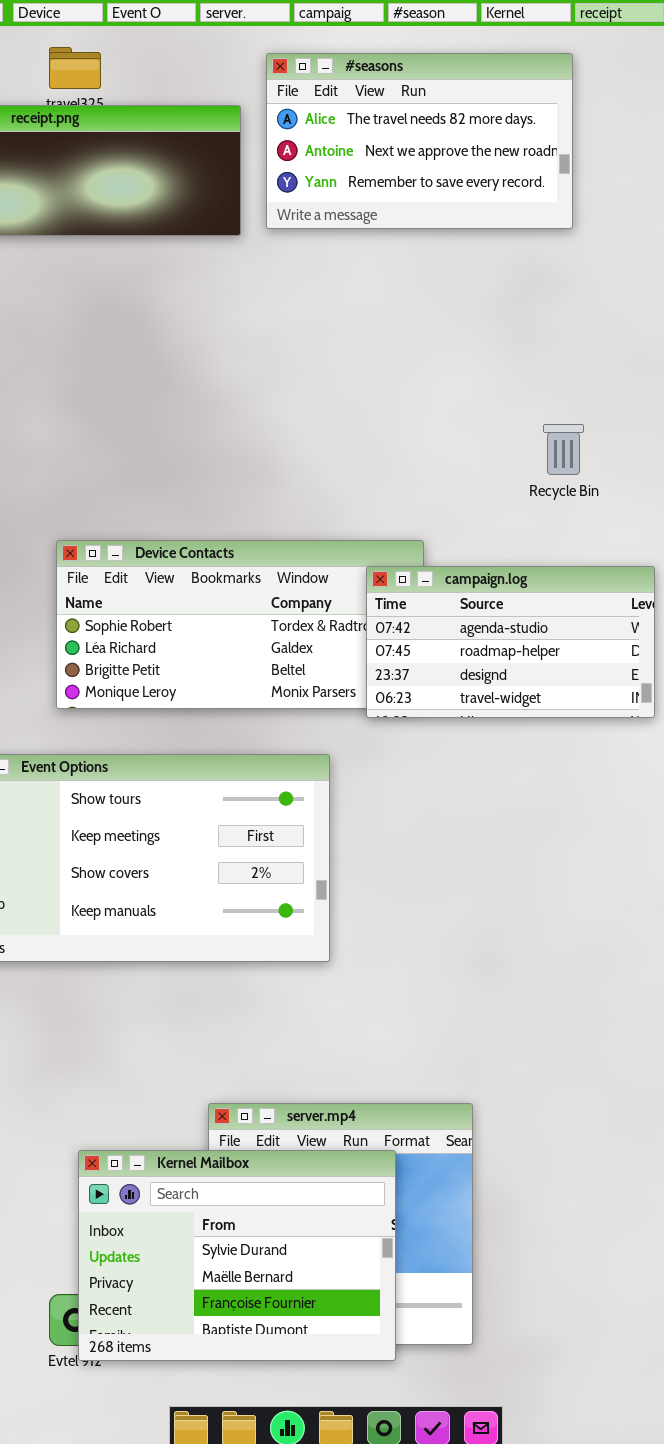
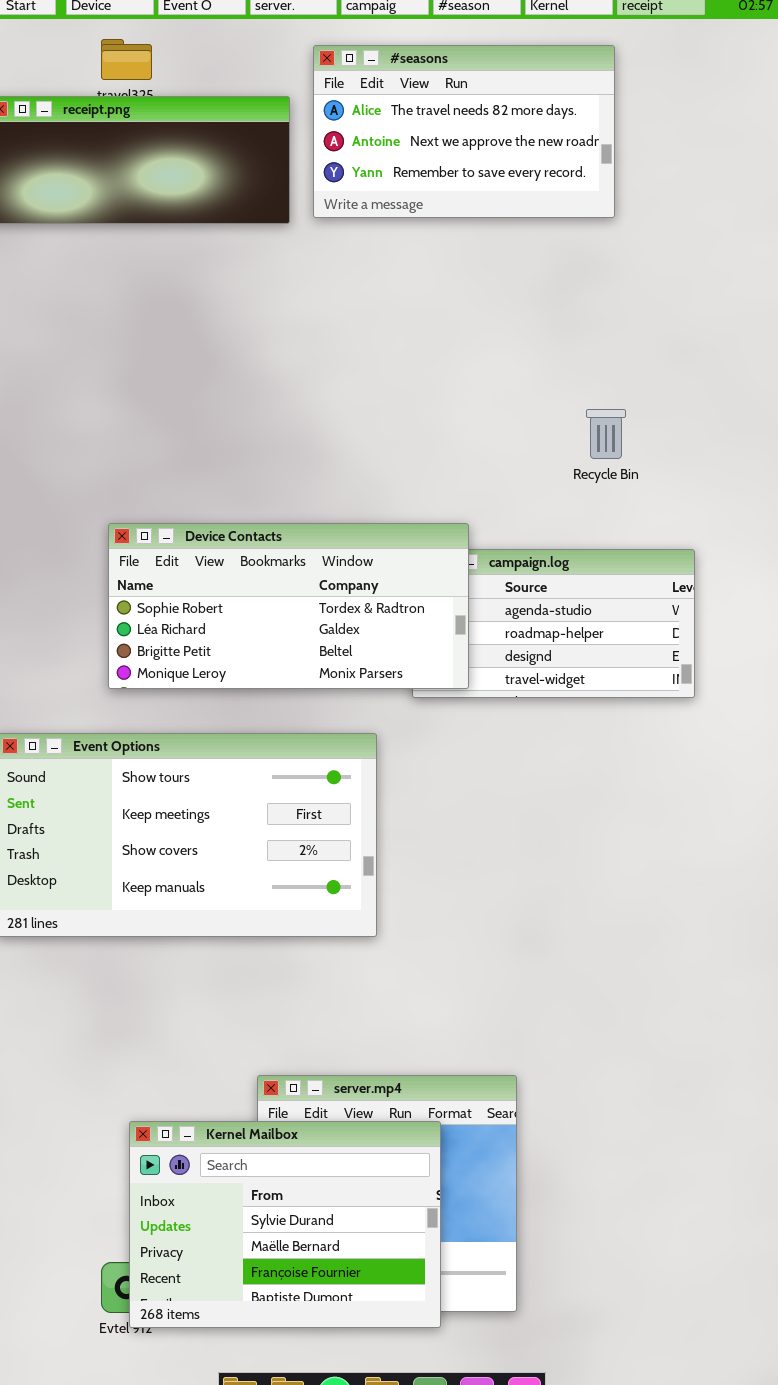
Device Contacts: [56,540,424,709] -> [108,523,469,689], raised

